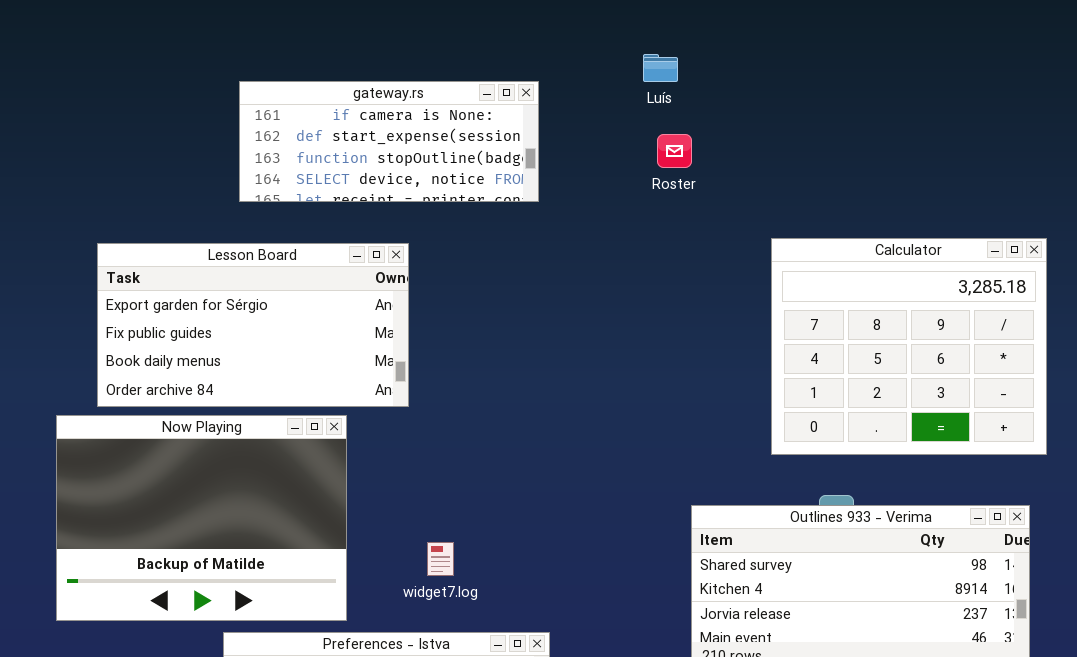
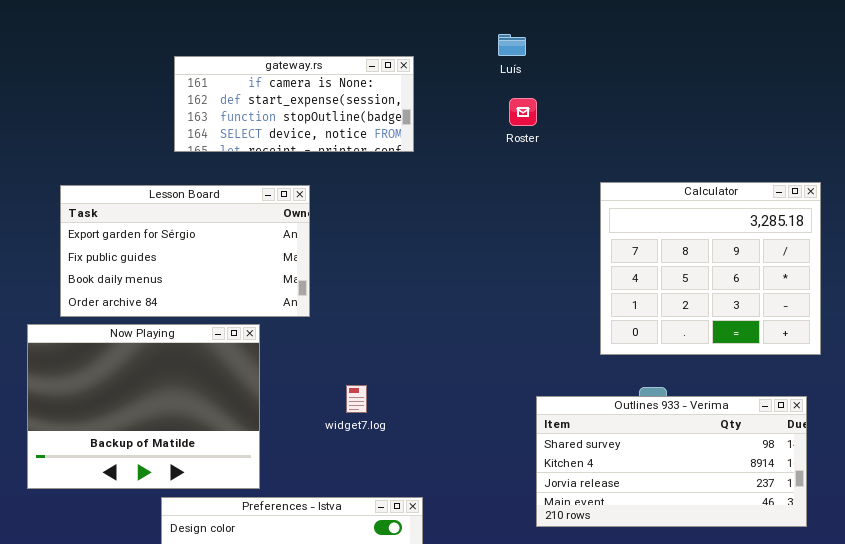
widget7.log: [427,542,454,576] -> [346,385,367,413], moved

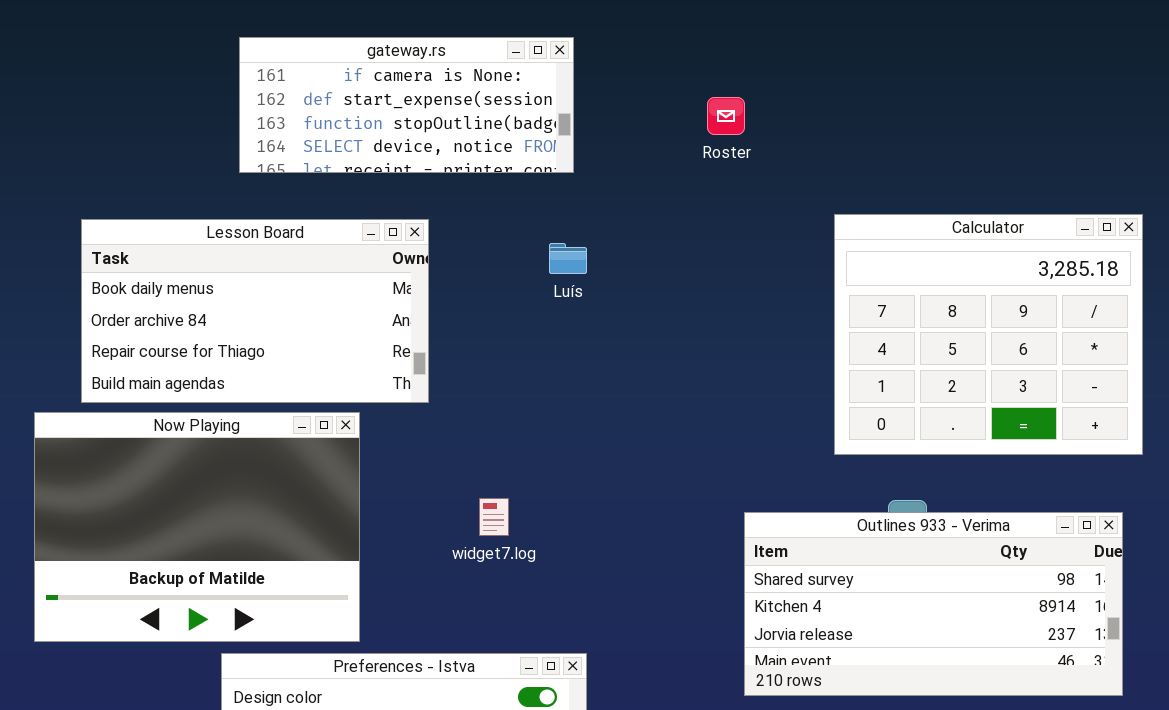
Luís: [498,34,526,56] -> [549,243,587,274], moved
Lesson Board: [60,185,310,317] -> [81,219,429,403], scrolled down 2 rows

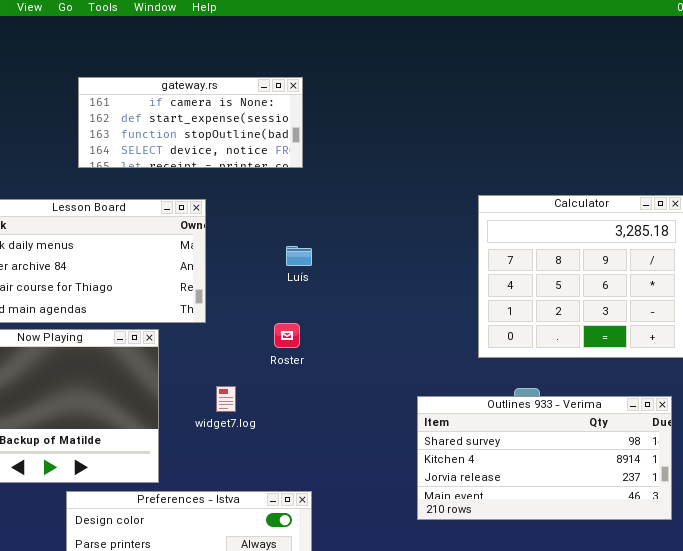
Roster: [707,97,745,135] -> [274,323,300,348], moved
Luís: [549,243,587,274] -> [286,246,312,266], moved
widget7.log: [479,498,509,536] -> [216,386,236,412], moved

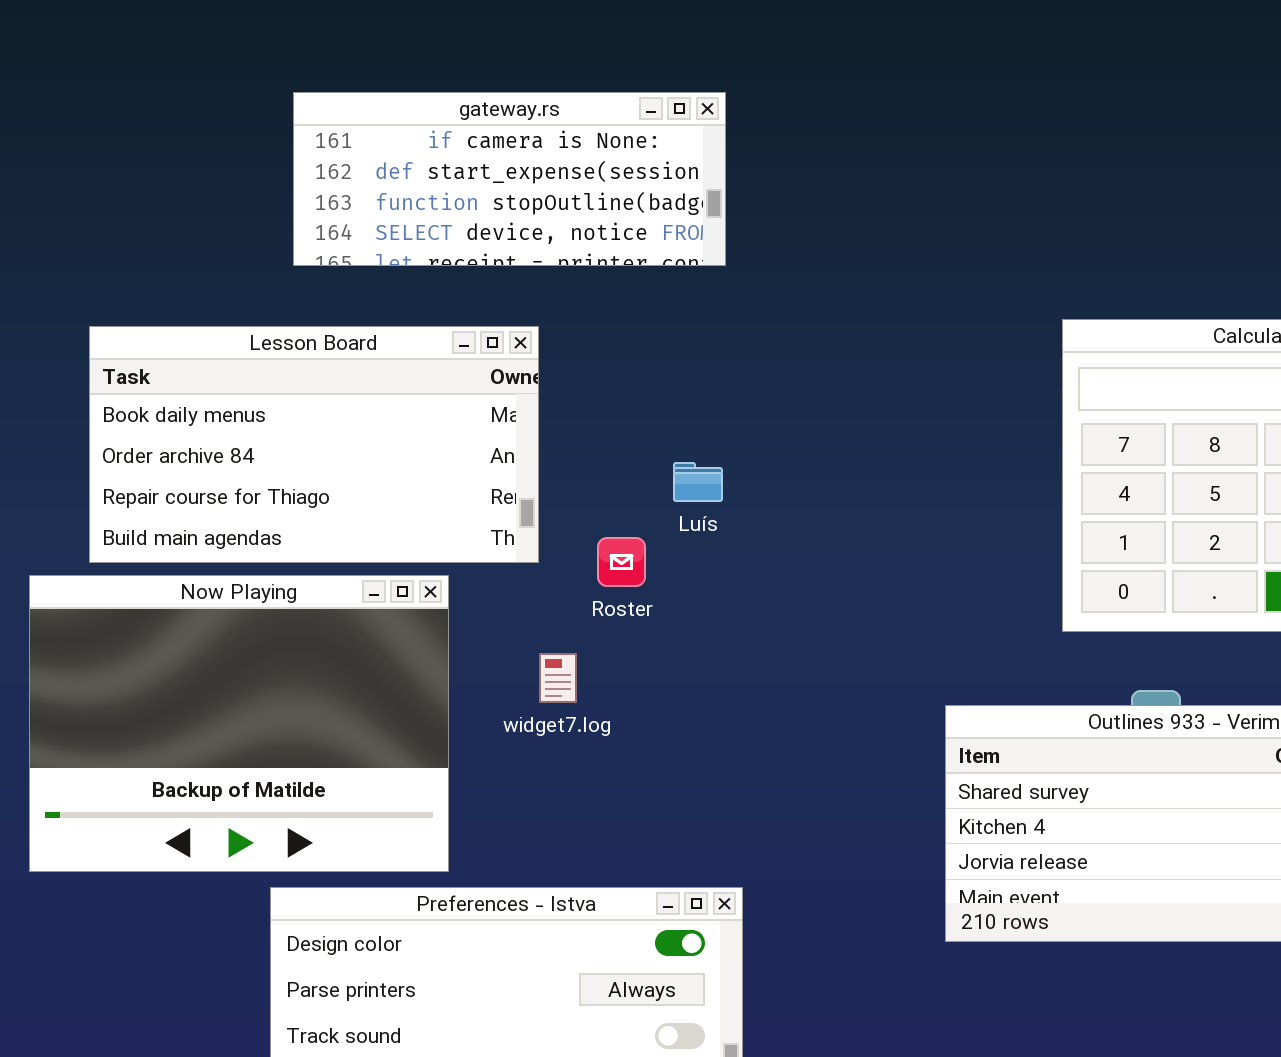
Luís: [286,246,312,266] -> [673,462,723,502], moved
Roster: [274,323,300,348] -> [597,537,646,587], moved
widget7.log: [216,386,236,412] -> [539,653,577,703], moved

